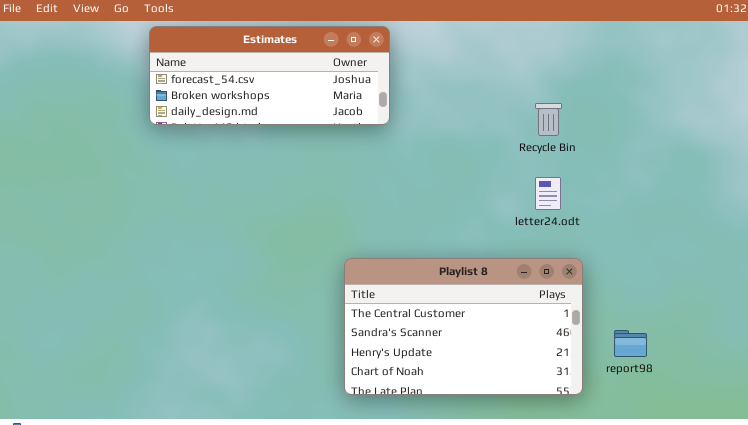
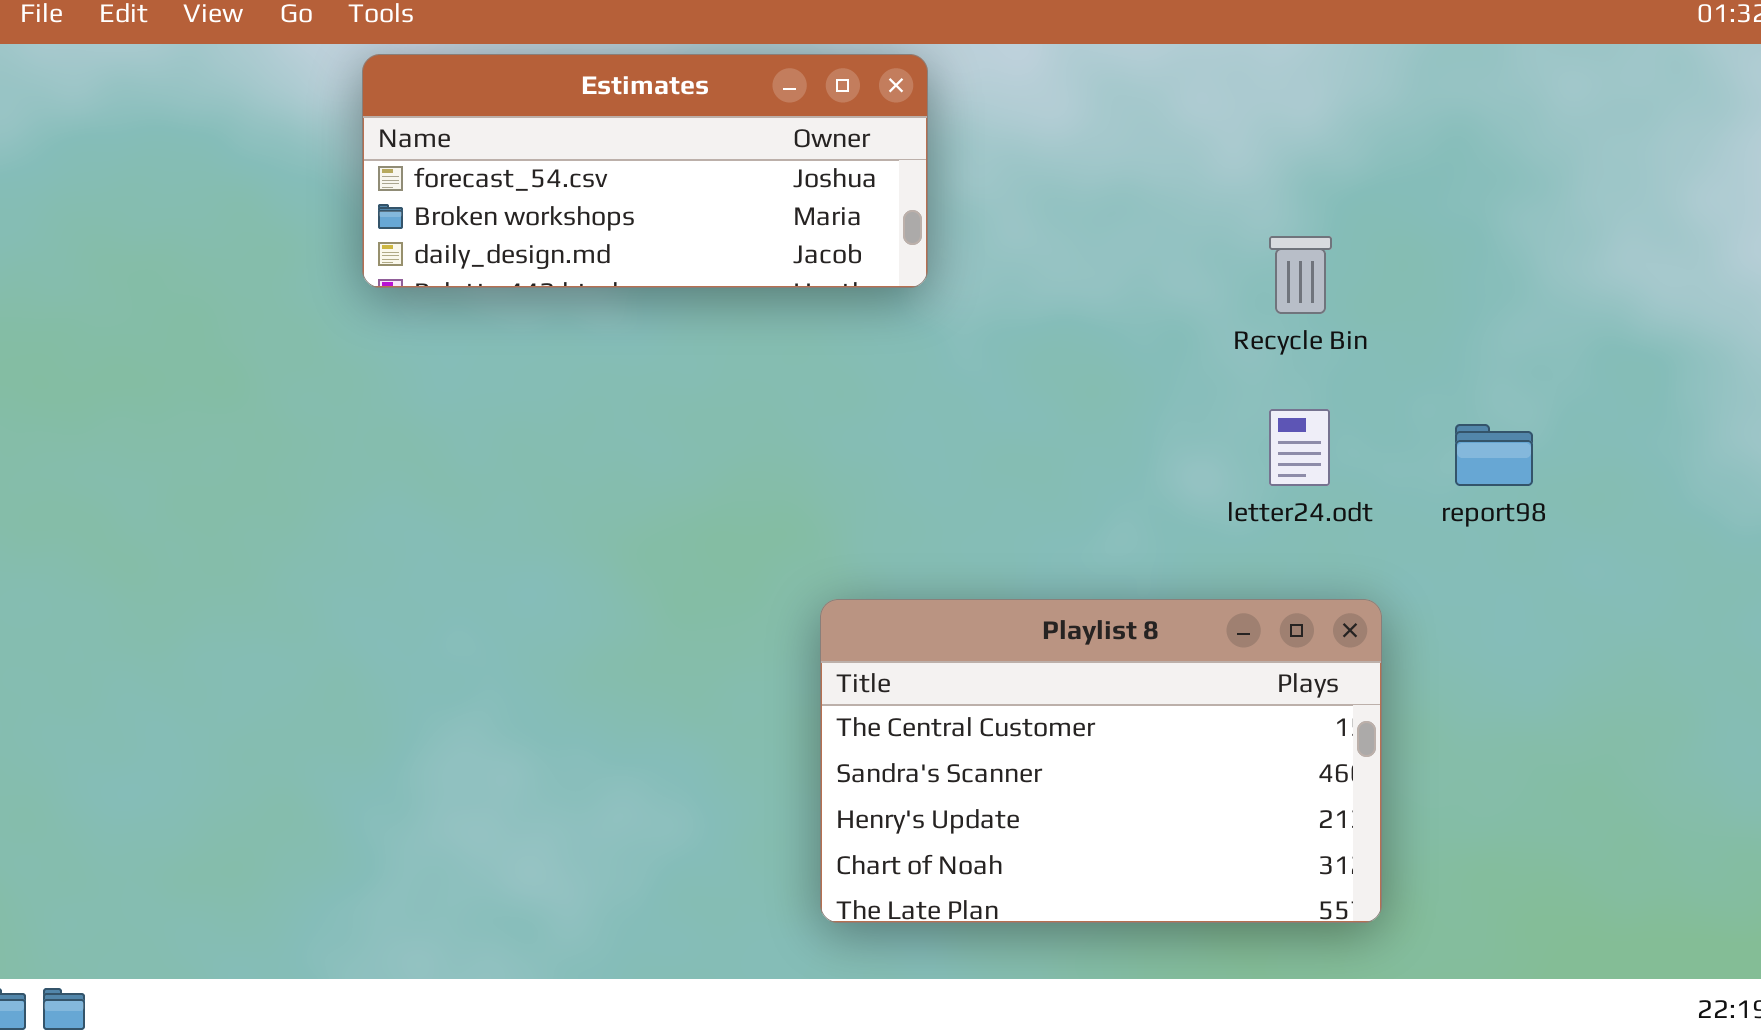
report98: [614,330,647,357] -> [1455,424,1533,486], moved

